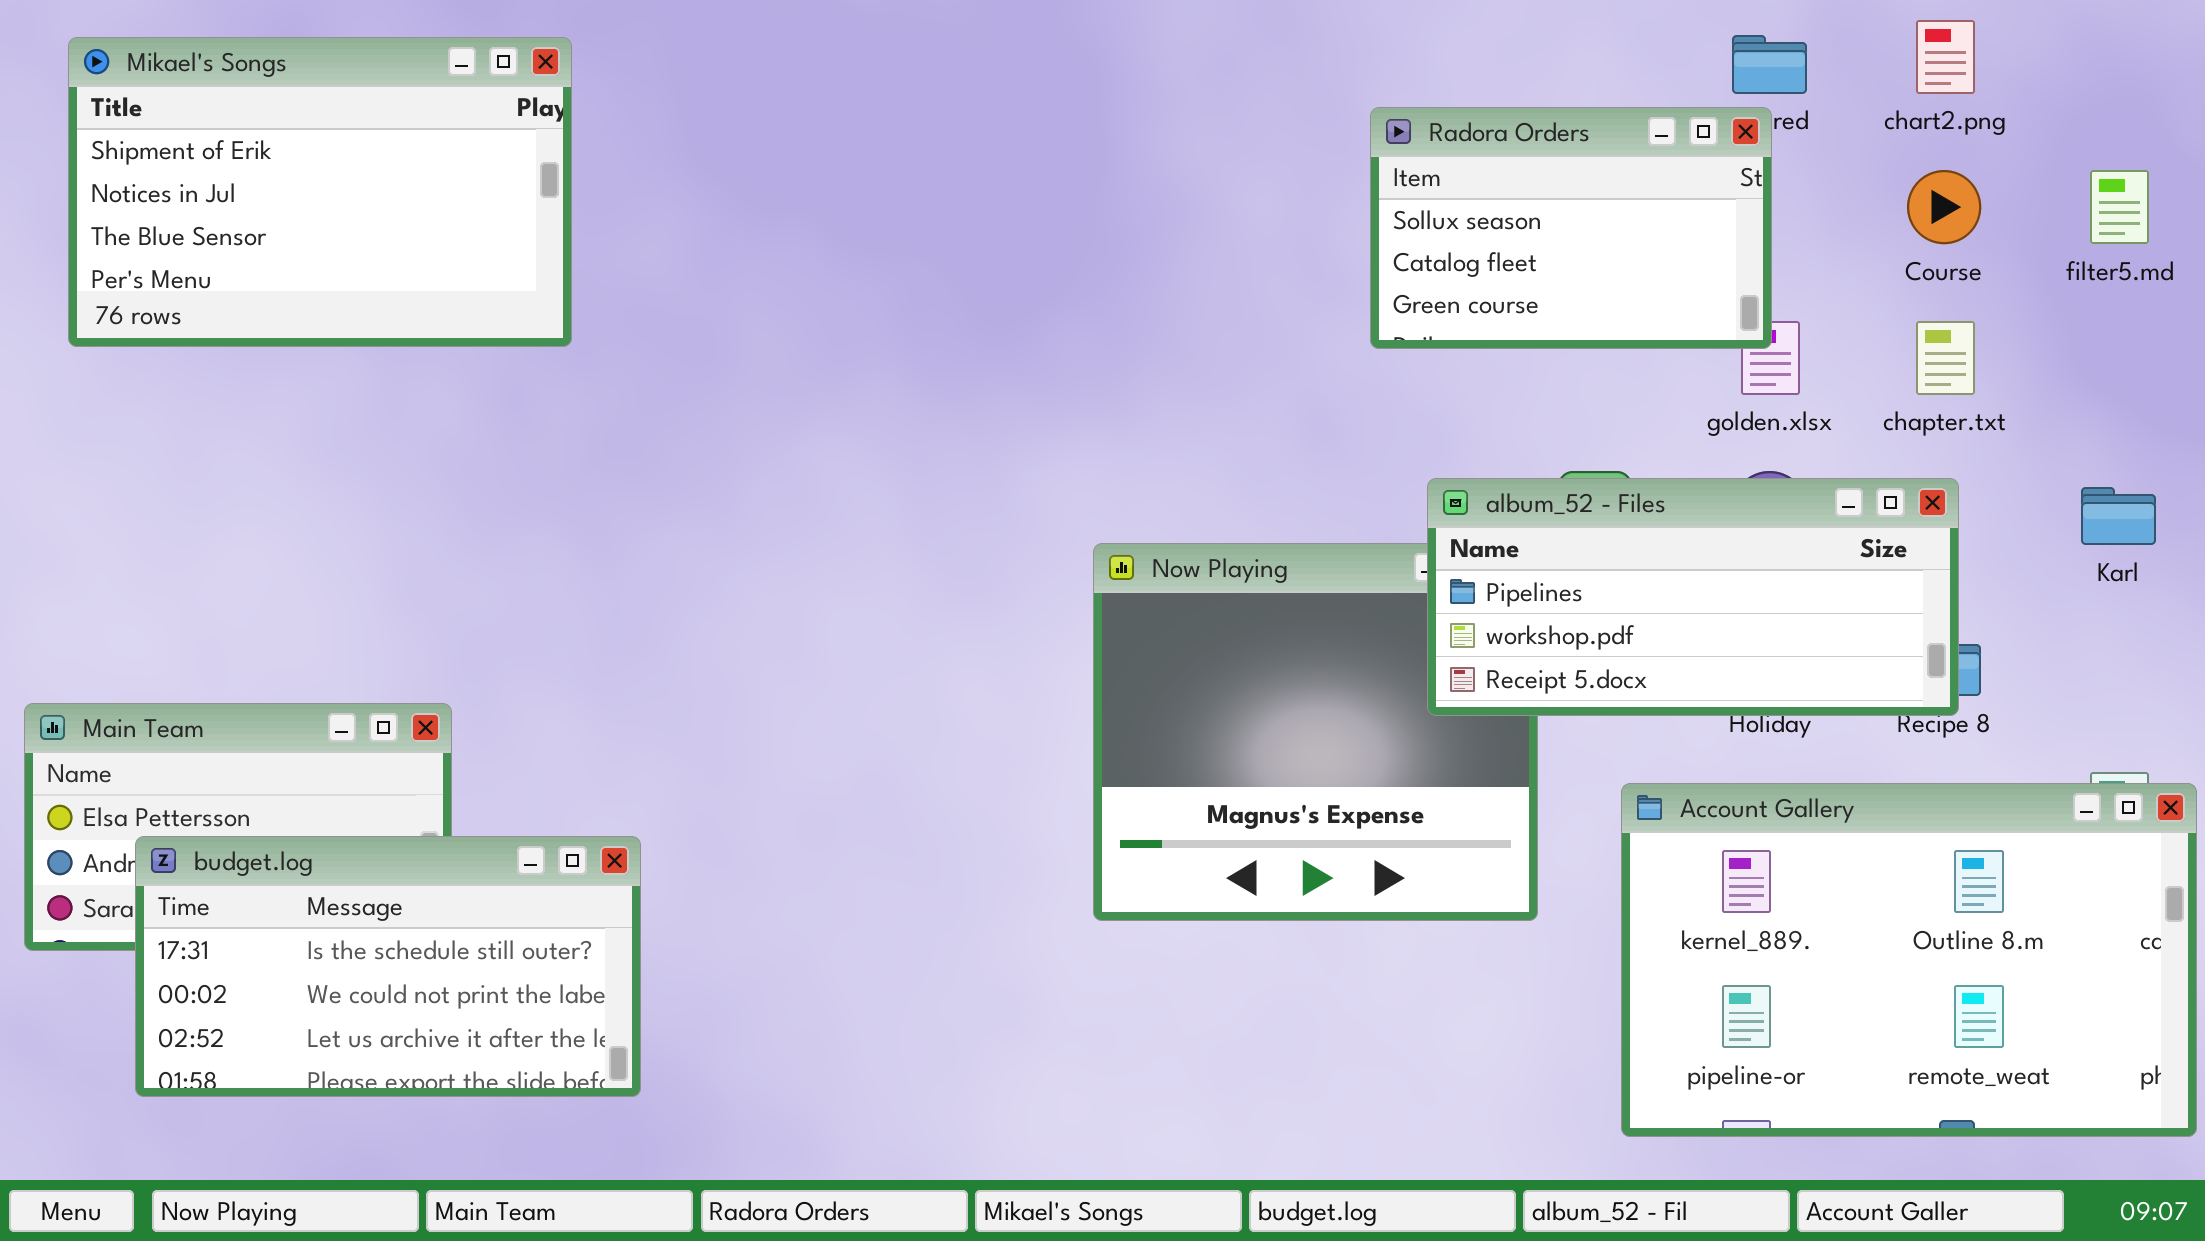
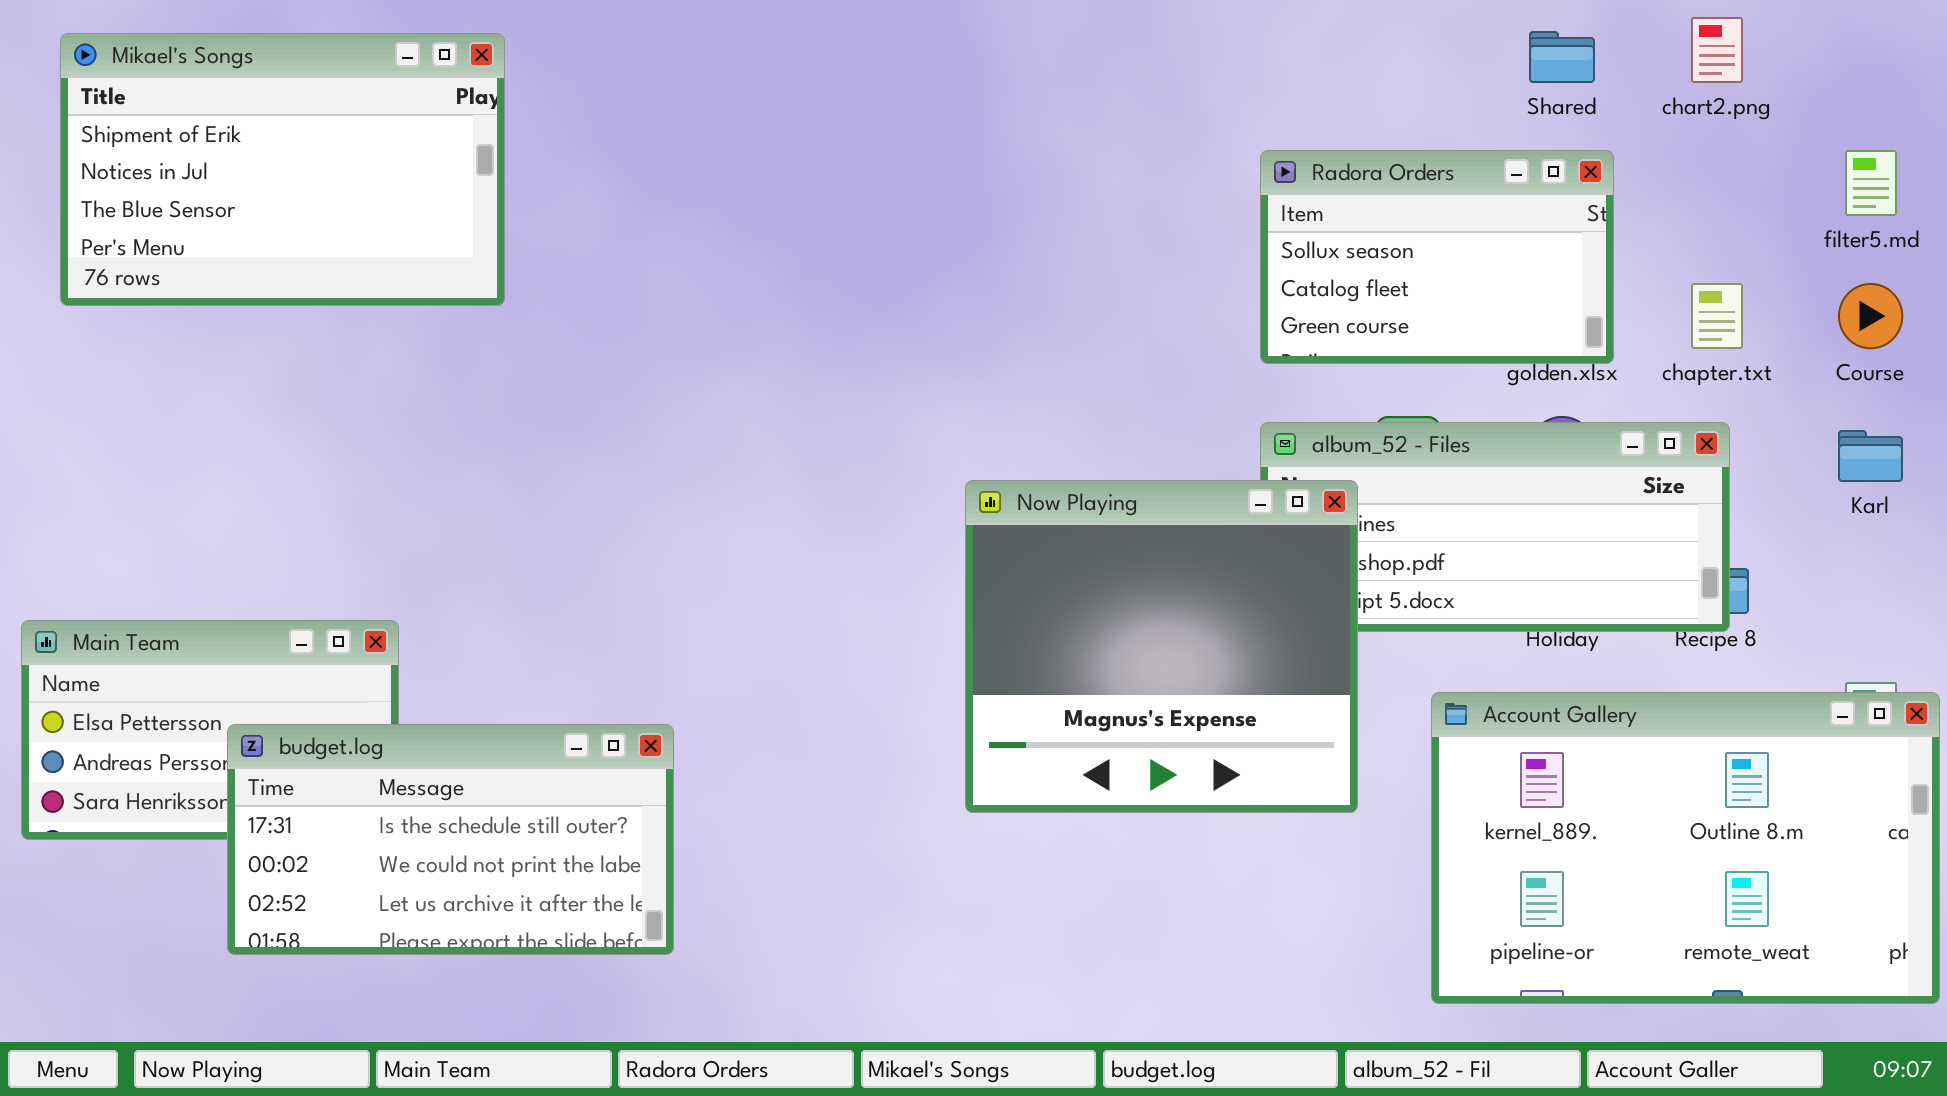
Radora Orders: [1370,107,1772,349] -> [1260,150,1614,364], moved
Course: [1907,170,1981,244] -> [1838,283,1903,349], moved
Now Playing: [1093,543,1538,921] -> [965,480,1358,813], raised
budget.log: [135,836,641,1097] -> [227,724,674,955], moved

